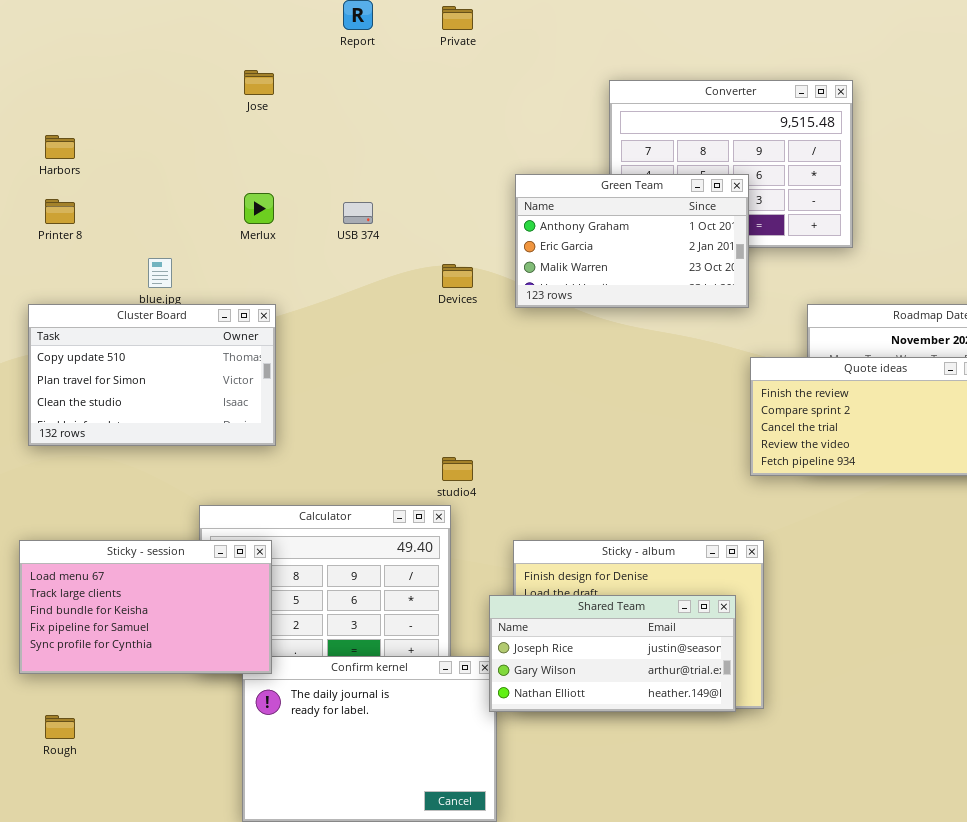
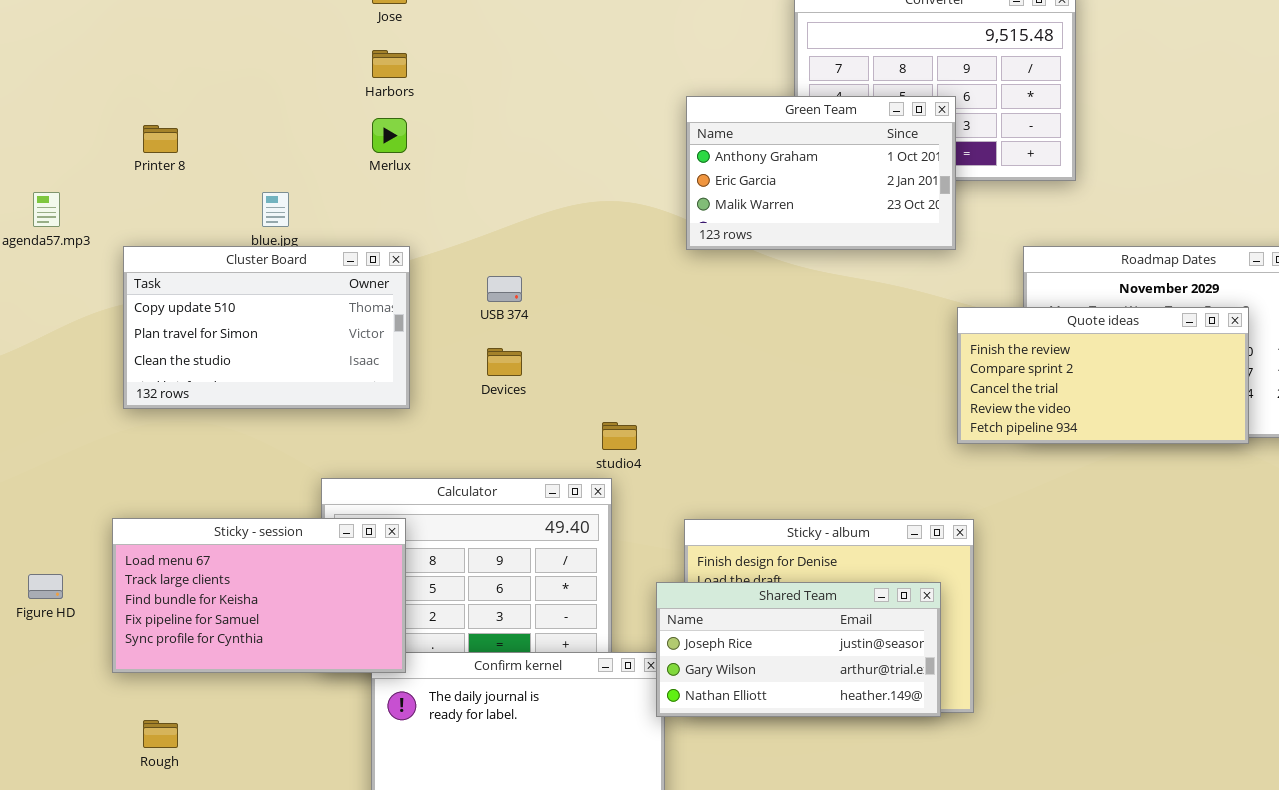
Harbors: [45,135,75,159] -> [372,50,407,78], moved
USB 374: [343,202,373,224] -> [487,276,522,302], moved
Devices: [442,264,473,288] -> [487,348,522,376], moved

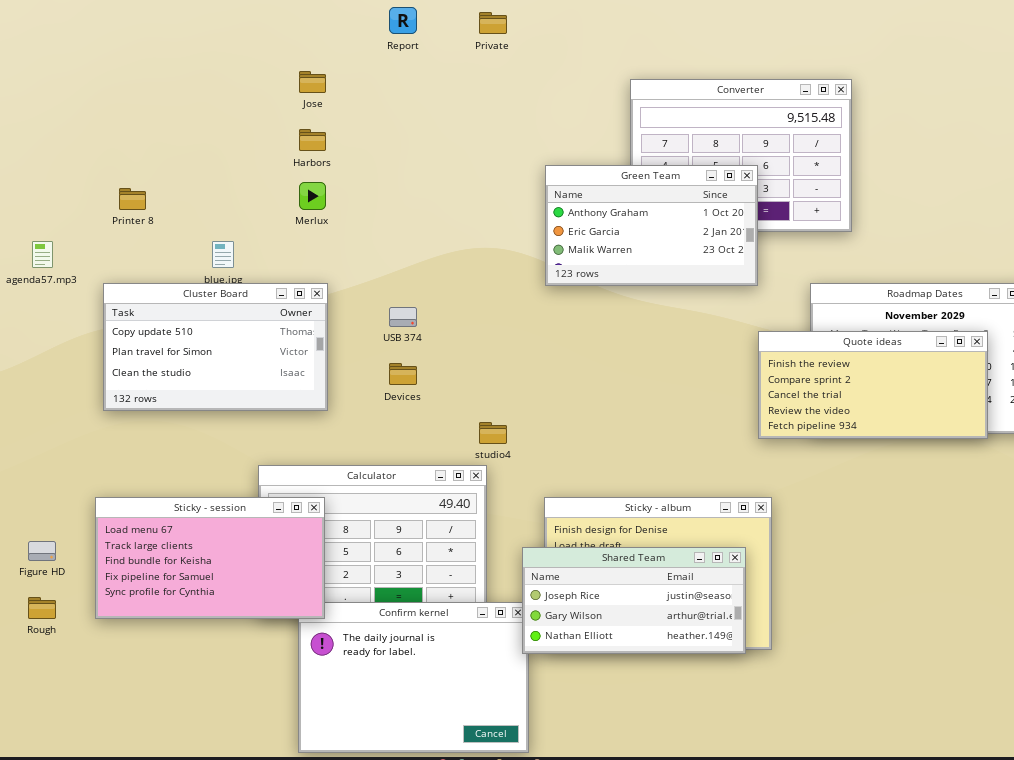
Rough: [143,720,178,748] -> [28,597,56,619], moved

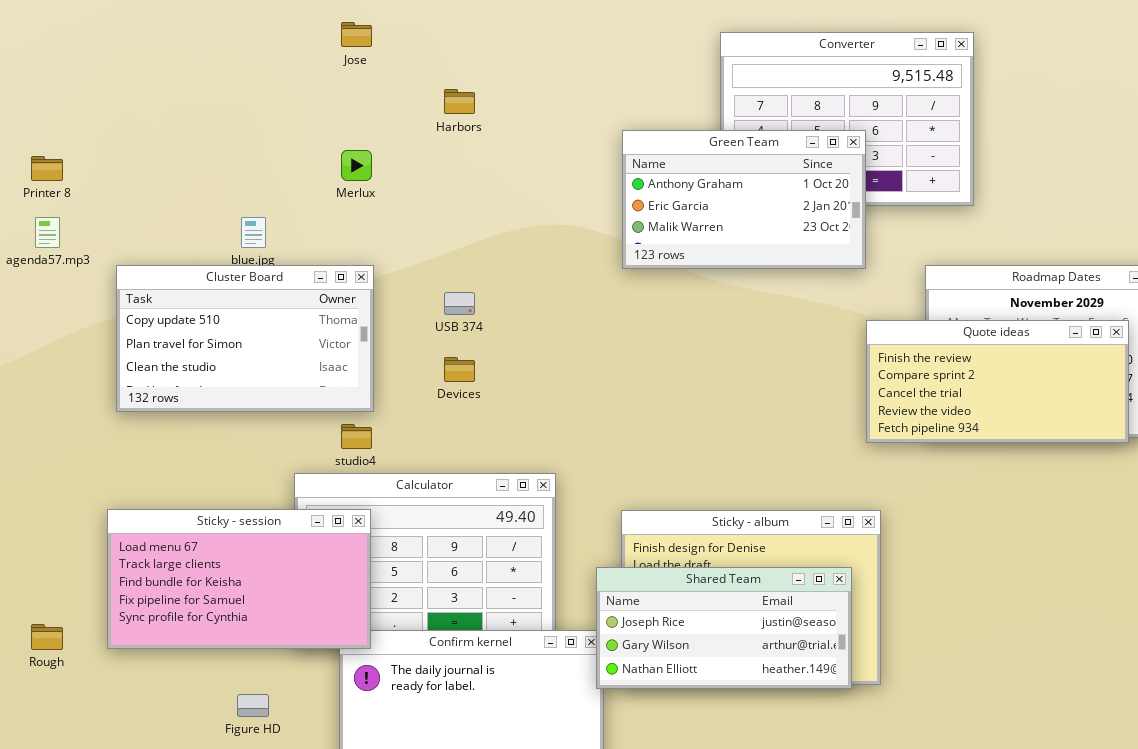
Harbors: [299,129,326,151] -> [444,89,475,114], moved
Printer 8: [119,188,146,210] -> [31,156,63,181], moved
studio4: [479,422,507,444] -> [341,424,372,449], moved
Figure HD: [28,541,56,561] -> [237,694,269,717], moved

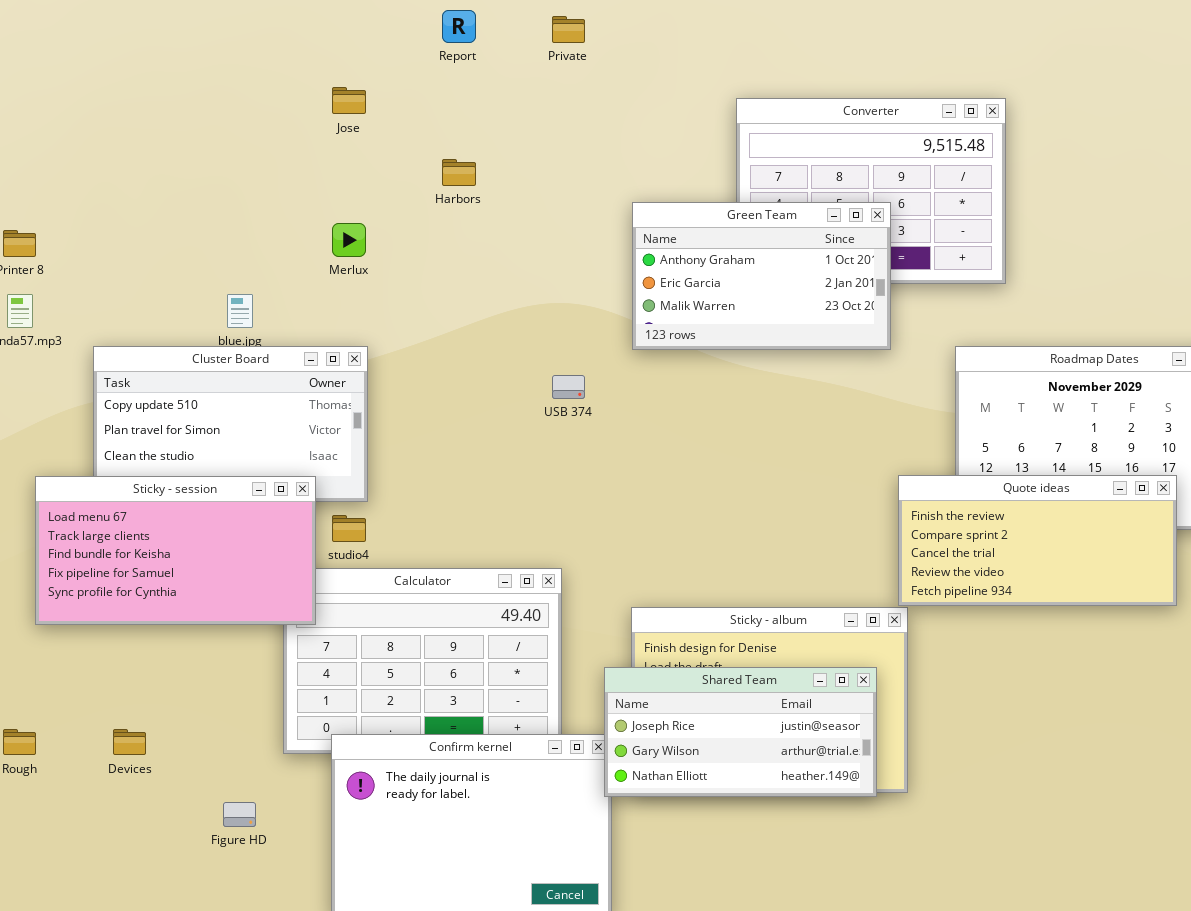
USB 374: [444,292,475,315] -> [552,375,585,399], moved
Quote ideas: [866,320,1129,443] -> [898,475,1177,606], moved
Devices: [444,357,475,382] -> [113,729,146,755], moved
Sticky - session: [107,509,371,649] -> [35,476,316,625], moved

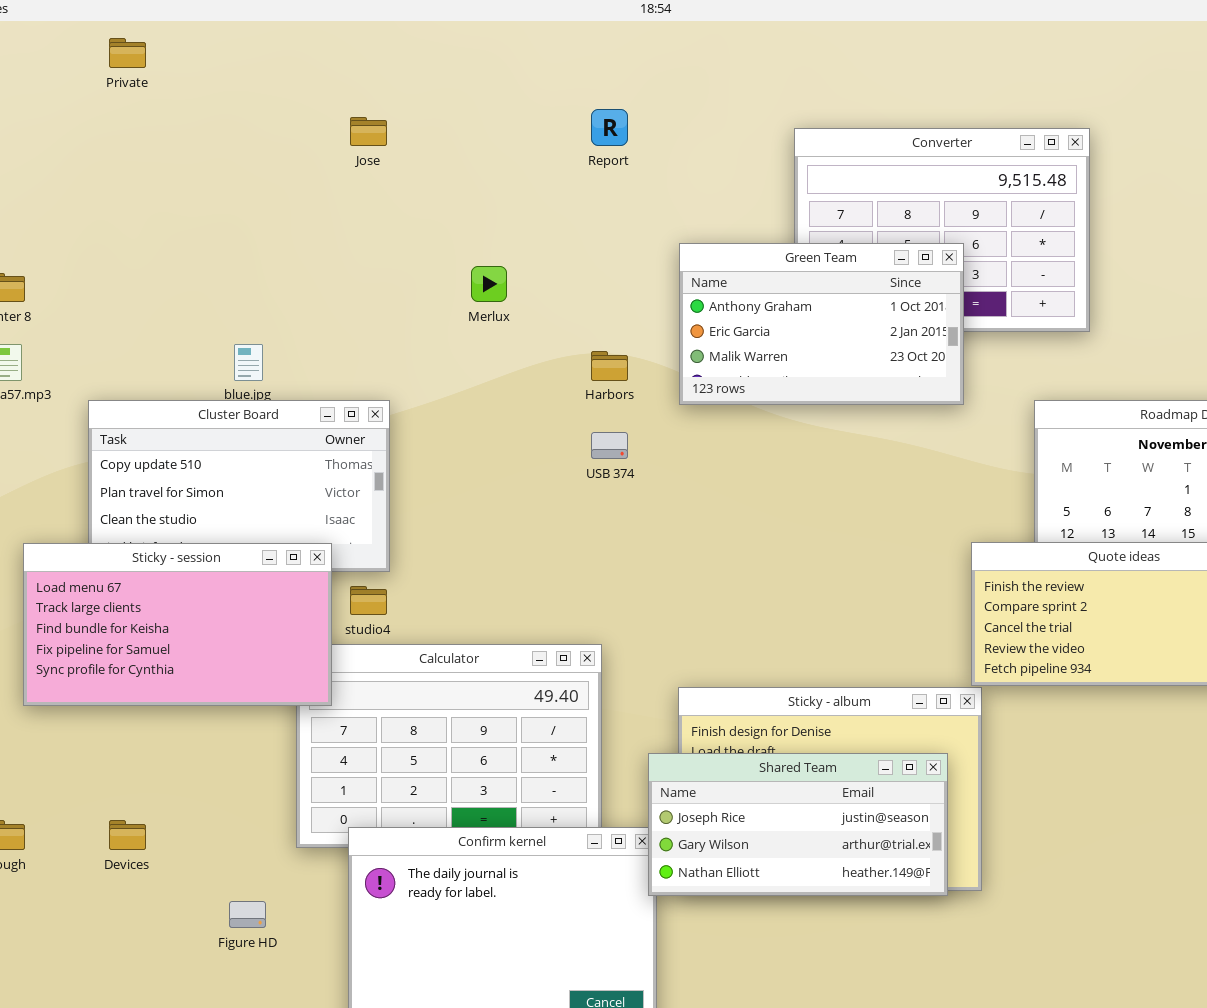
Report: [442,10,476,43] -> [591,109,628,146], moved
Private: [552,16,585,43] -> [109,38,146,68], moved
Harbors: [442,159,476,186] -> [591,351,628,381], moved
Merlux: [332,223,366,257] -> [471,266,507,302], moved

